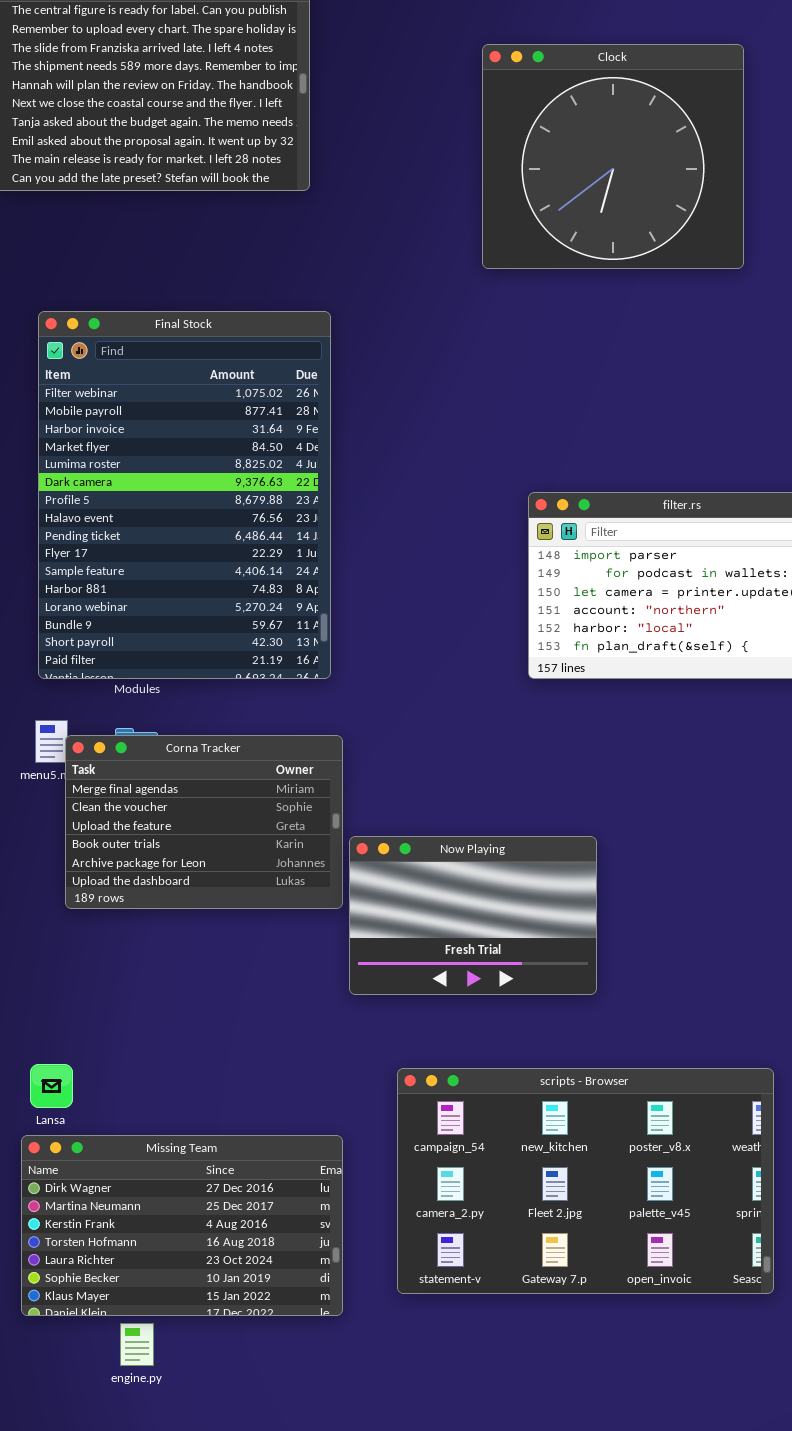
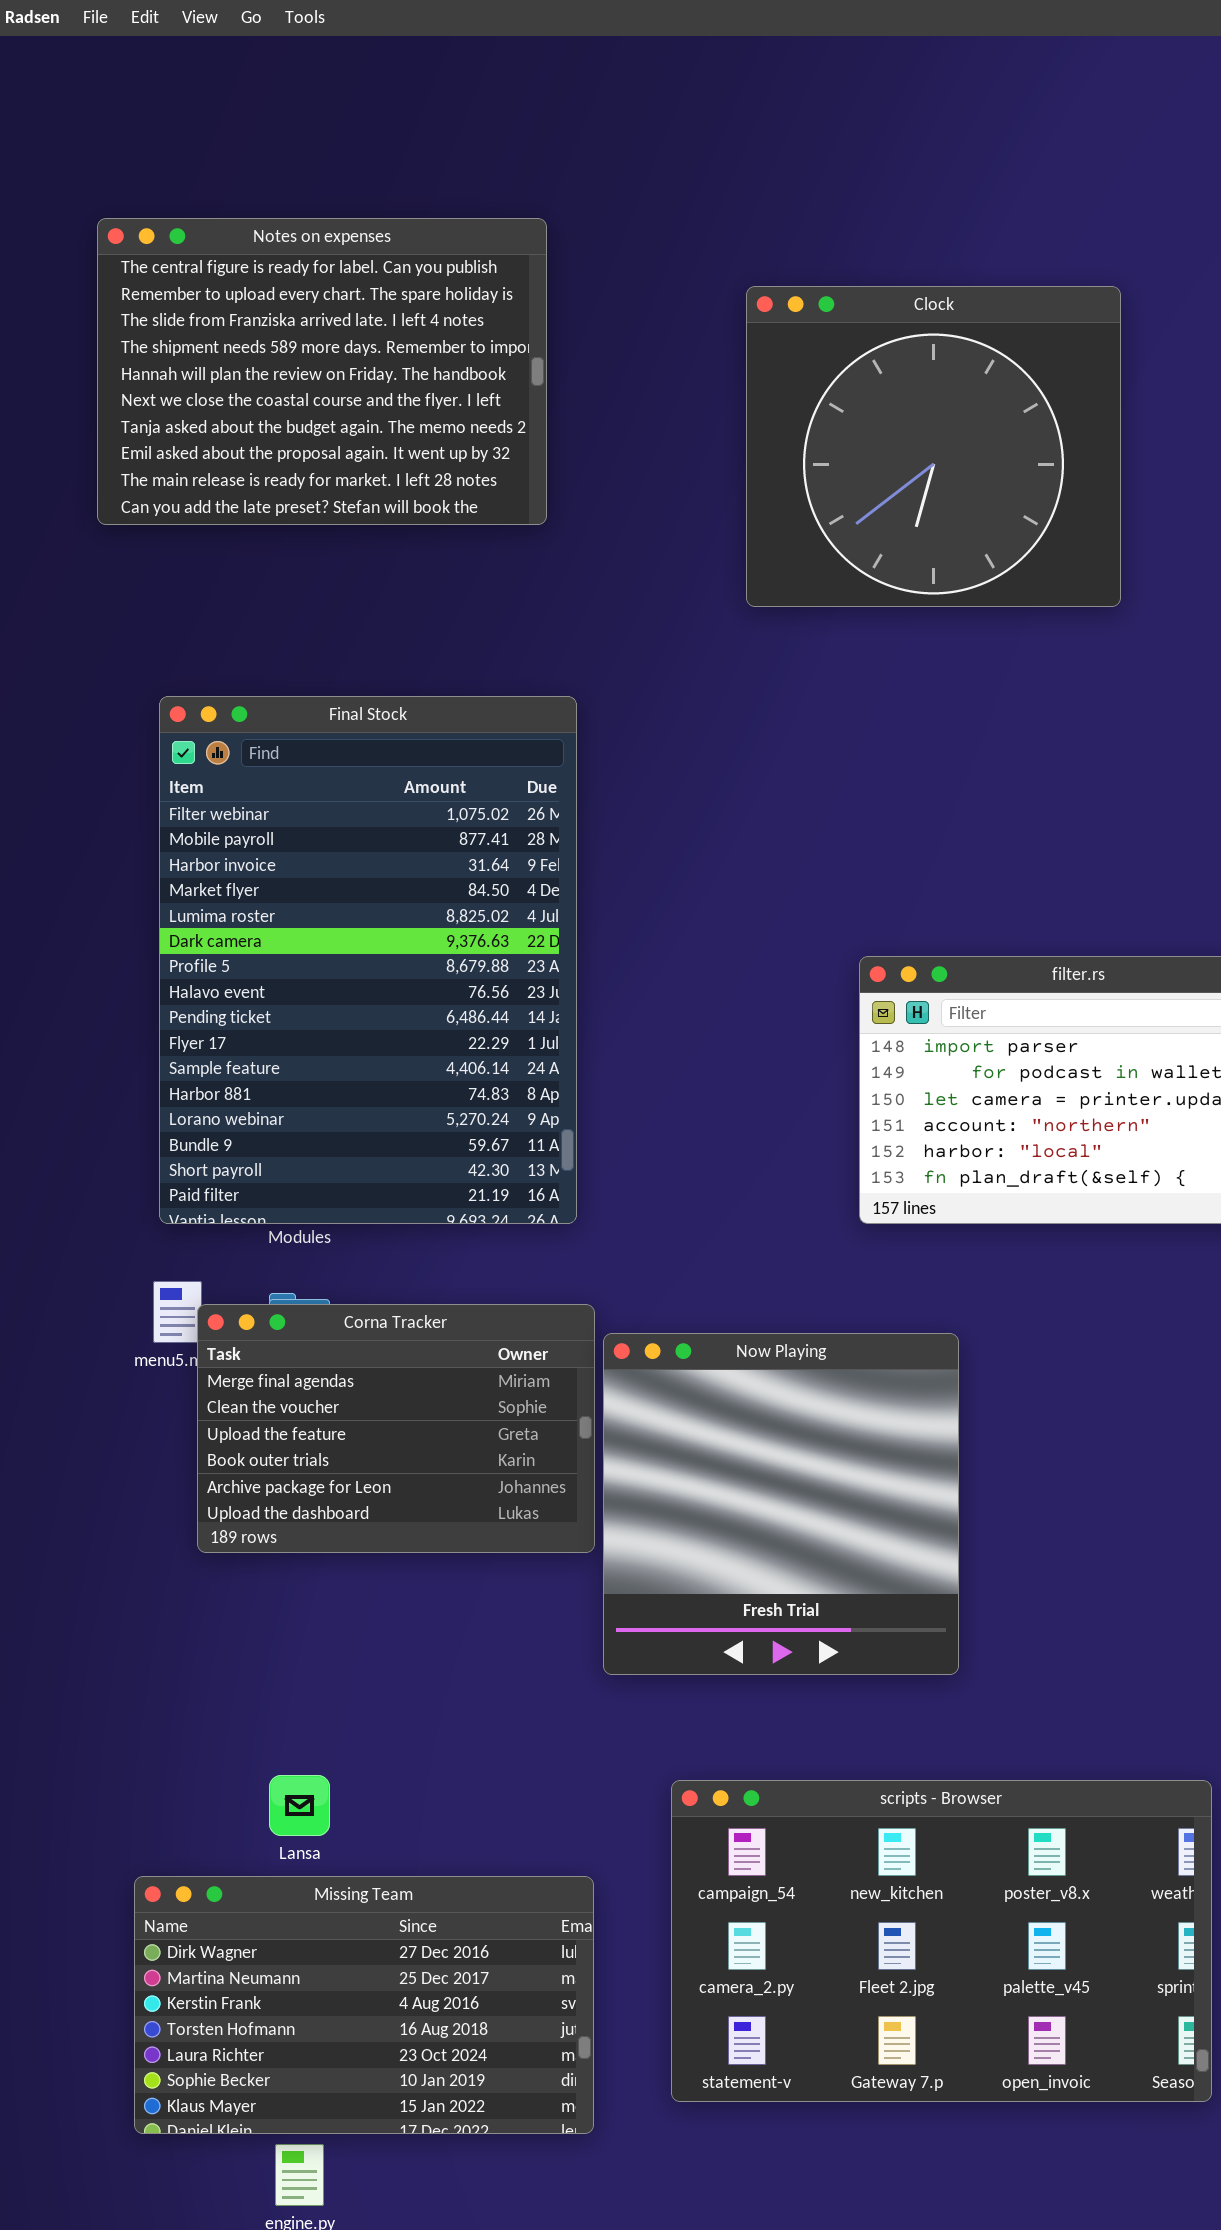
Clock: [482,44,744,269] -> [746,286,1121,607], moved
Now Playing: [349,836,597,995] -> [603,1333,959,1675], resized
Lansa: [30,1064,73,1108] -> [269,1775,330,1836], moved

